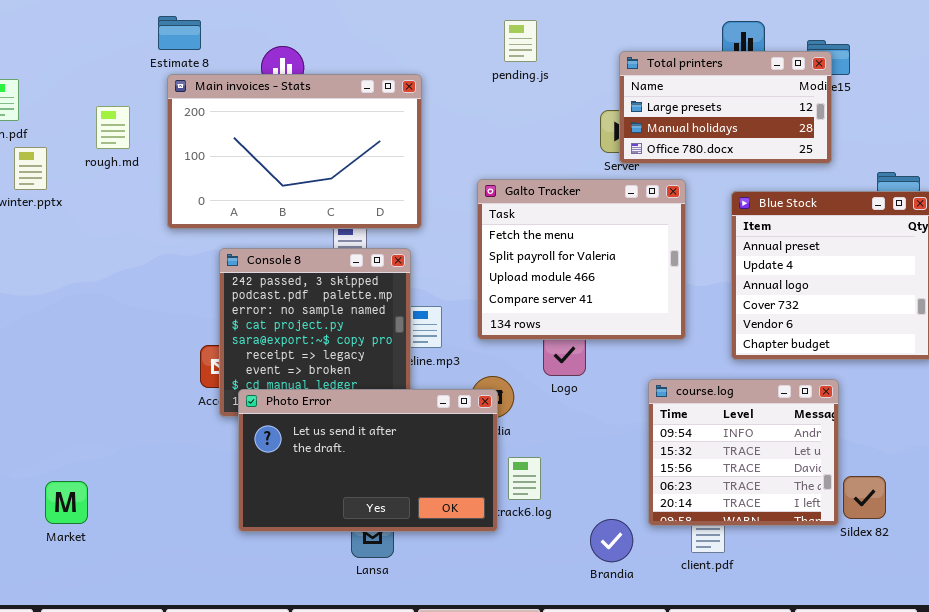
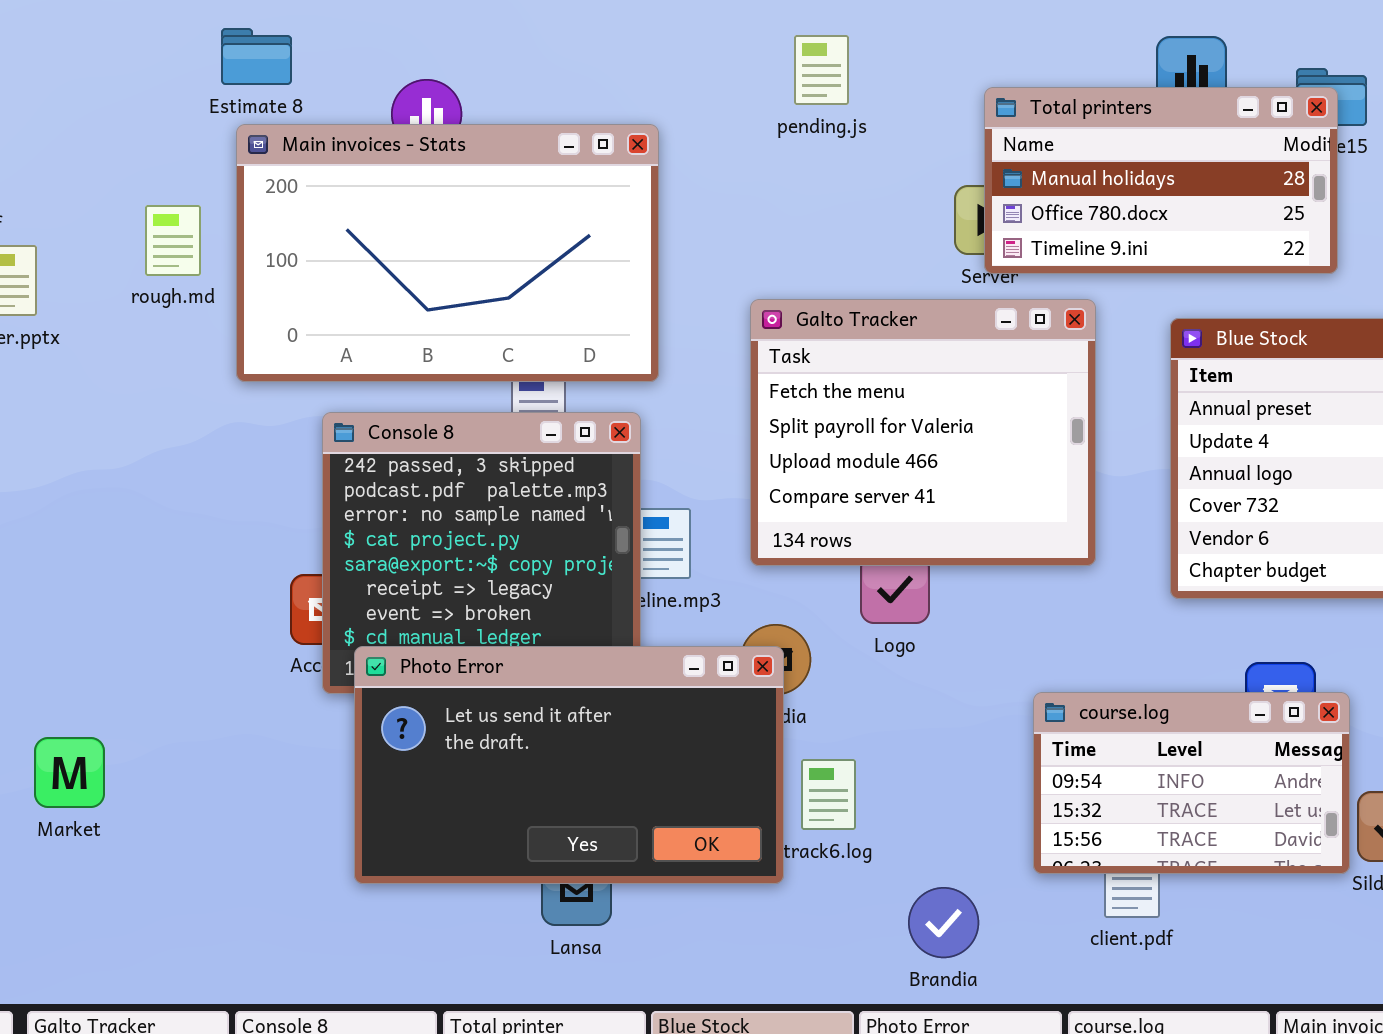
Total printers: [619,51,832,164] -> [984,87,1338,274], scrolled down 1 row
rough.md: [96,106,130,149] -> [145,205,201,276], moved
course.log: [648,379,839,526] -> [1033,692,1350,874], resized
Market: [45,481,88,524] -> [34,737,105,808], moved
Brandia: [590,519,633,562] -> [908,887,979,958], moved

